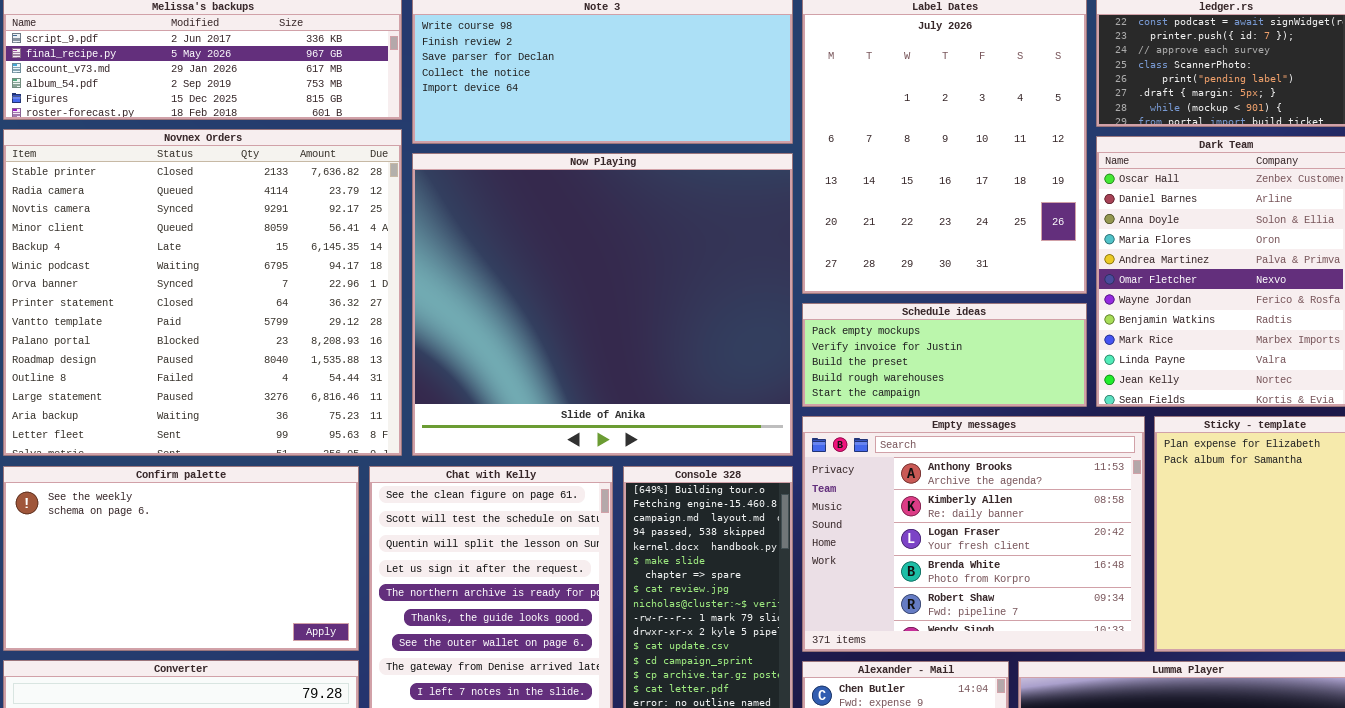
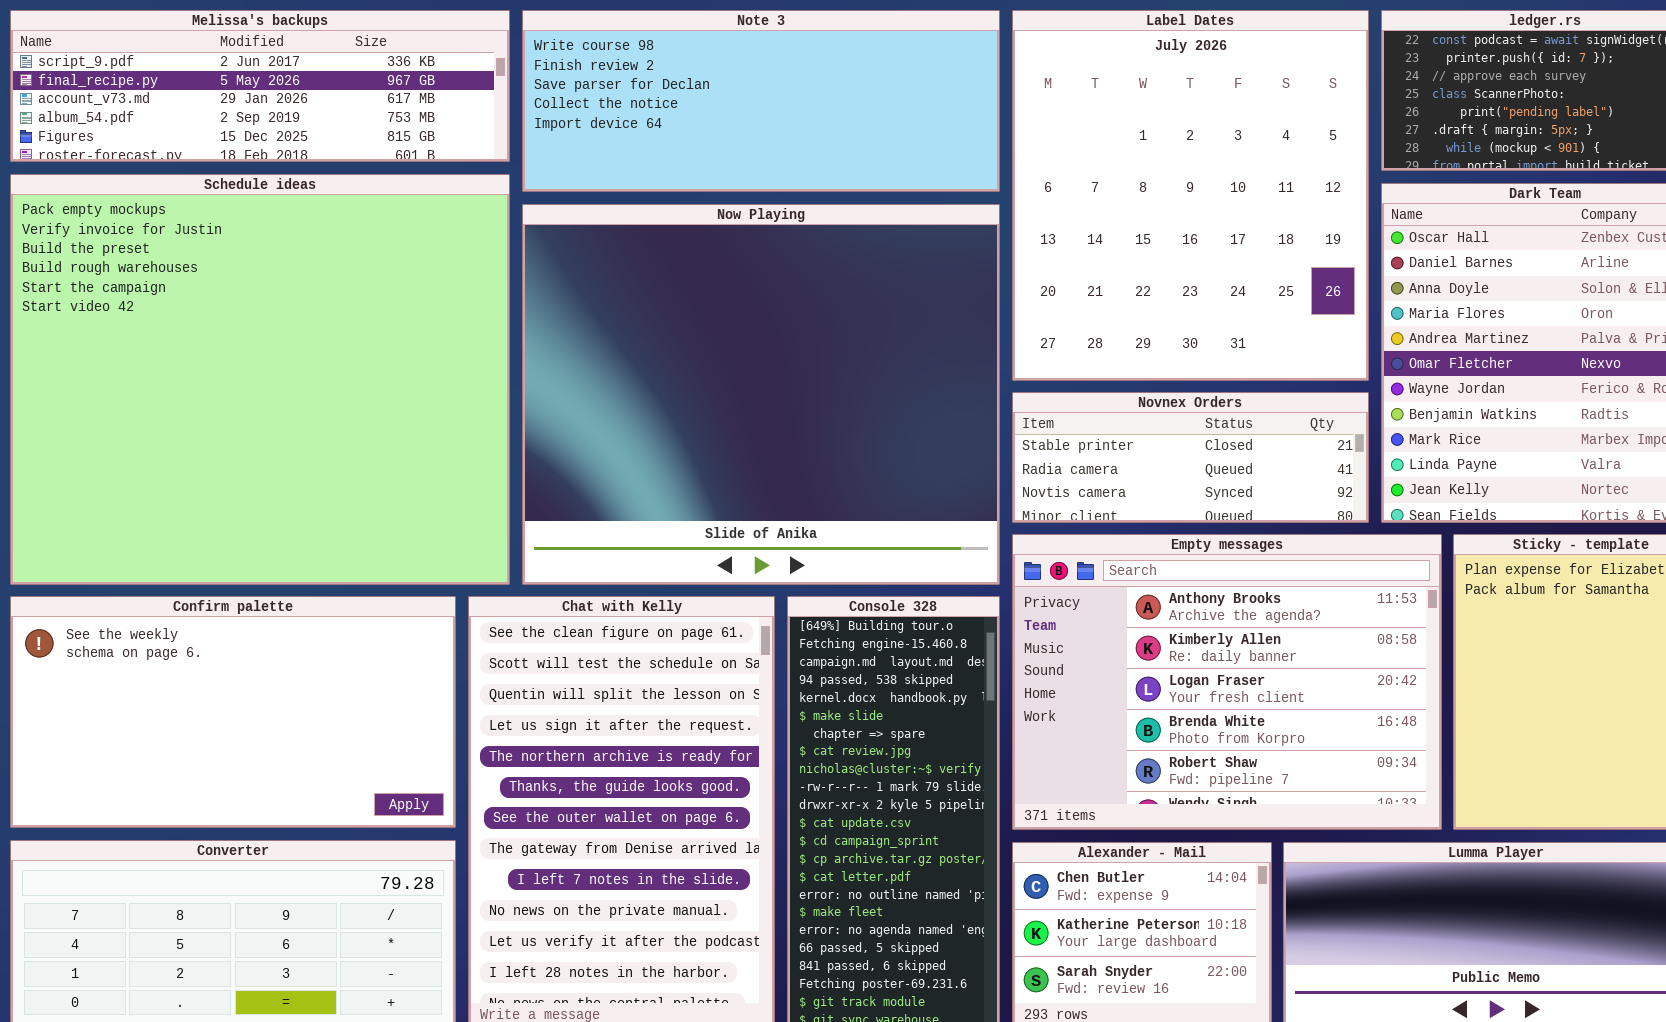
Novnex Orders: [3,129,402,456] -> [1012,392,1369,523], moved, resized
Schedule ideas: [802,303,1087,407] -> [10,174,510,585], moved, resized

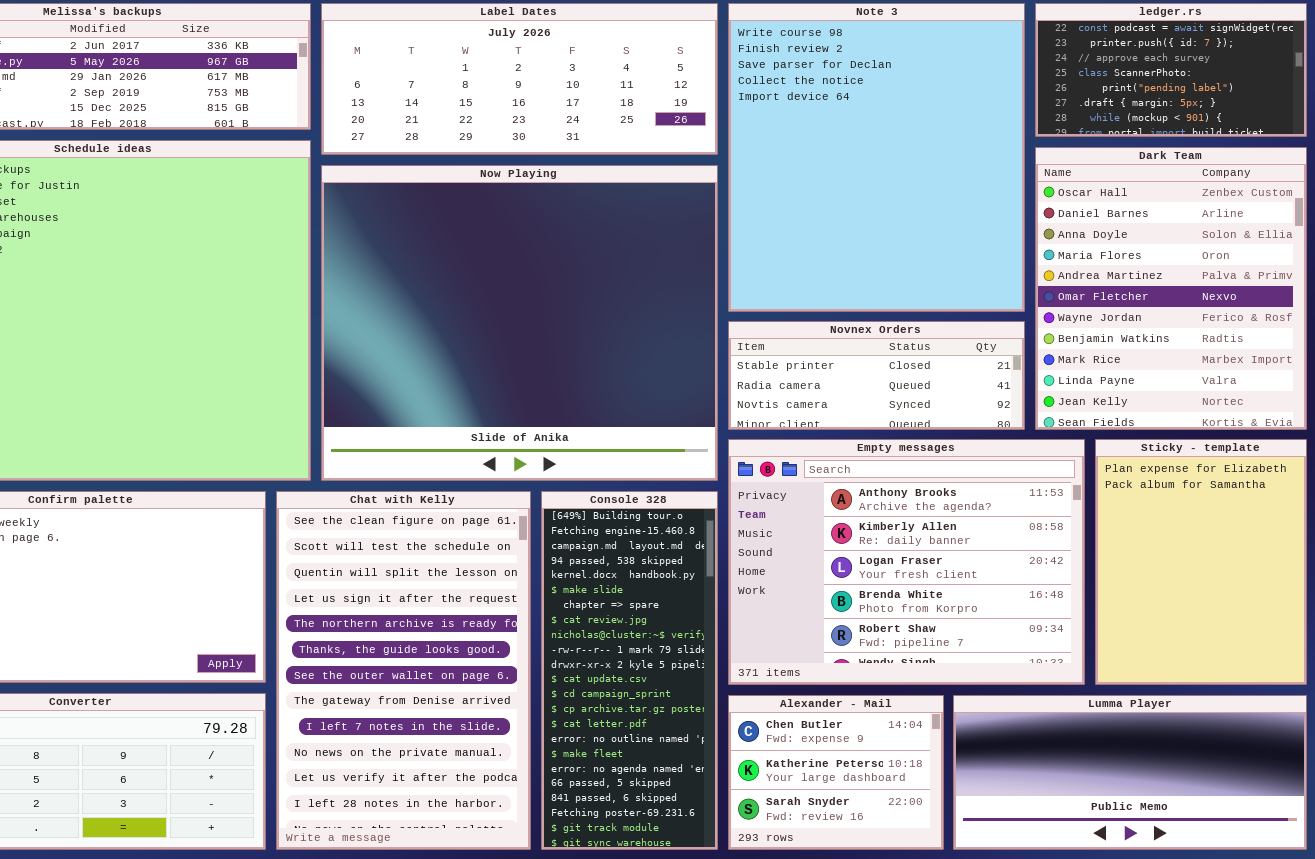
Note 3: [522,10,1000,192] -> [728,3,1025,312], moved, resized
Label Dates: [1012,10,1369,381] -> [321,3,718,155], moved, resized

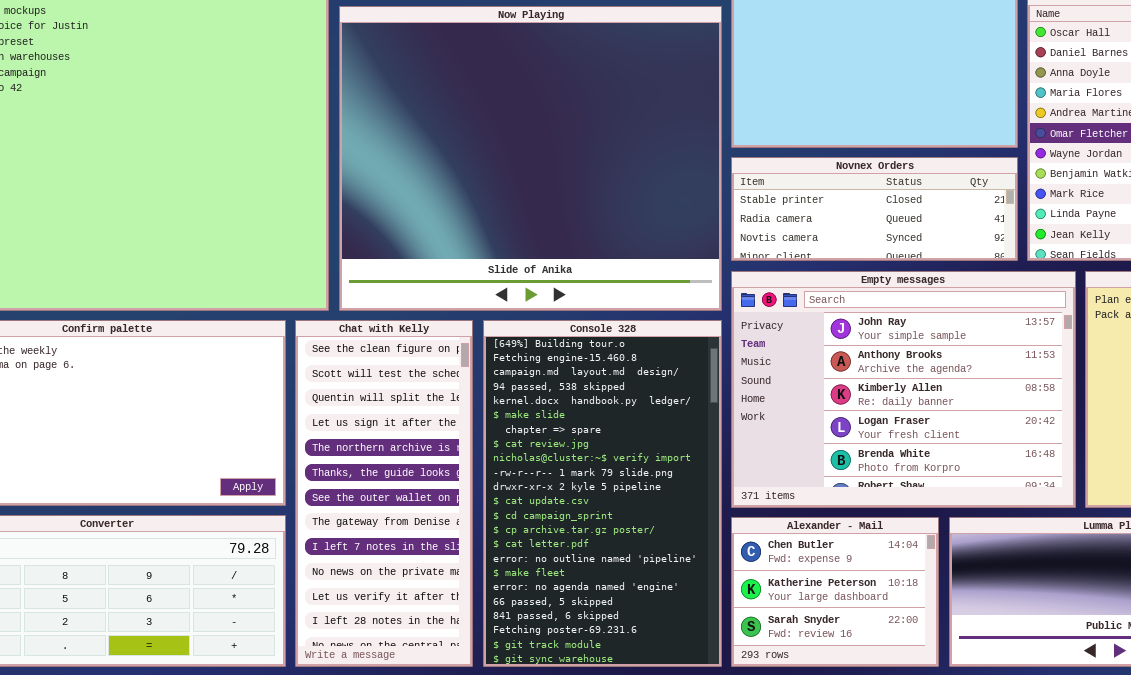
Empty messages: [728,439,1085,685] -> [731,271,1076,508], scrolled up 1 row
Chat with Kelly: [276,491,531,850] -> [295,320,473,667], resized
Console 328: [541,491,718,850] -> [483,320,722,667], resized

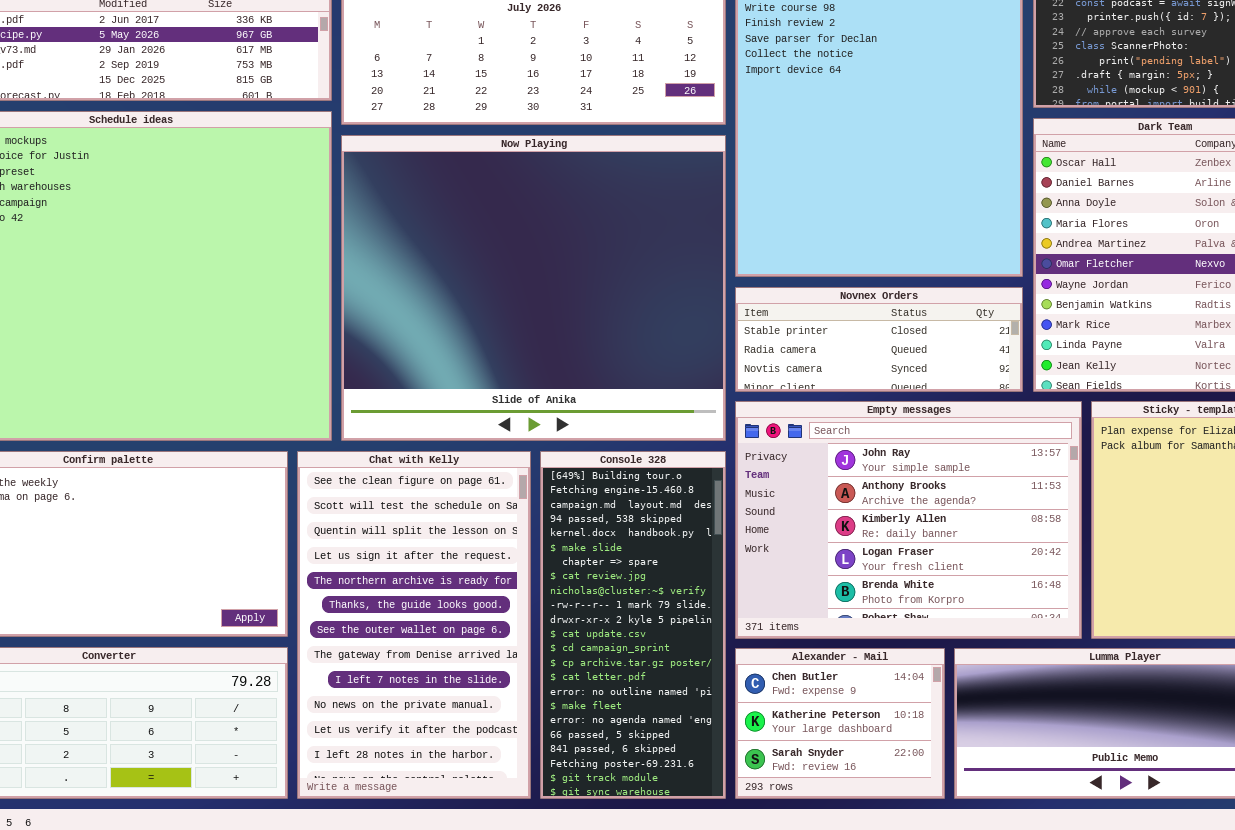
Chat with Kelly: [295,320,473,667] -> [297,451,531,799], resized
Console 328: [483,320,722,667] -> [540,451,726,799], resized

